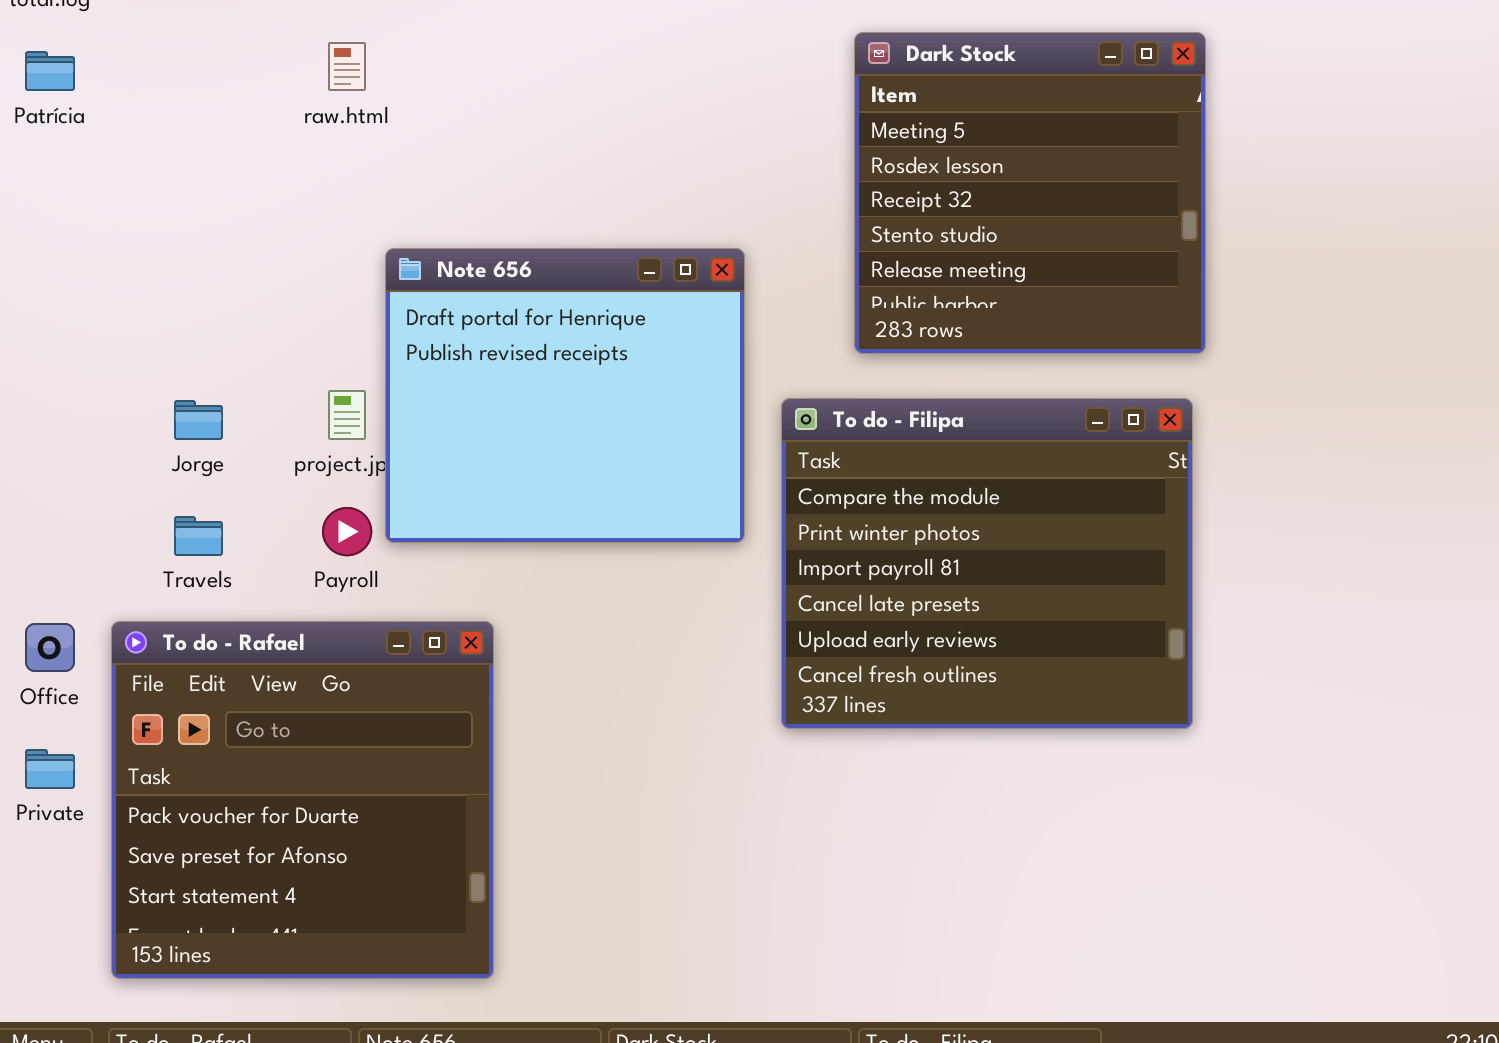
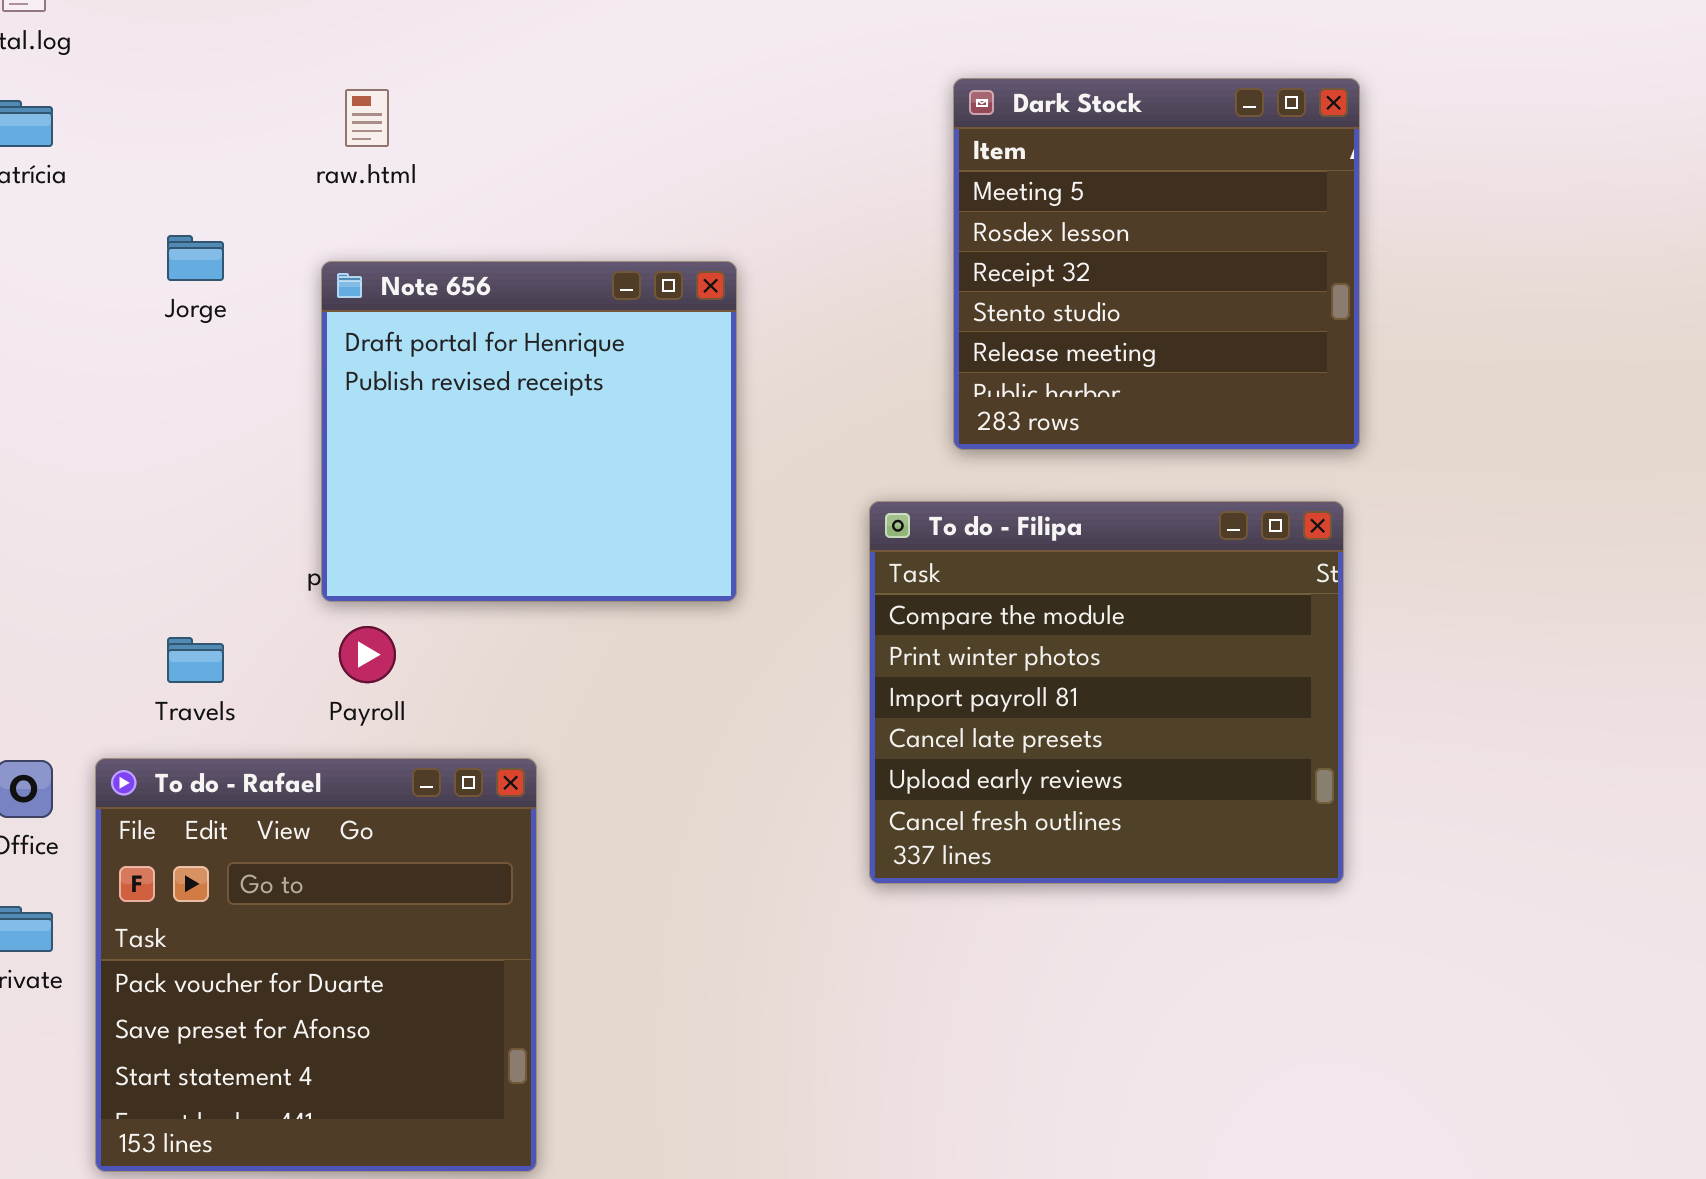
Note 656: [385,248,745,543] -> [321,261,737,602], moved
Jorge: [174,400,223,440] -> [167,235,224,281], moved

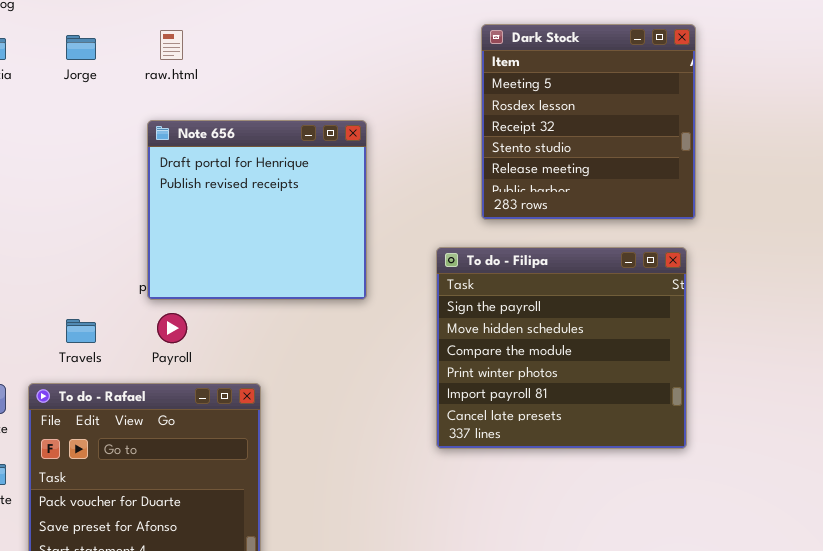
Jorge: [167,235,224,281] -> [66,35,96,60], moved
To do - Filipa: [869,501,1344,884] -> [436,247,687,449], scrolled up 2 rows

